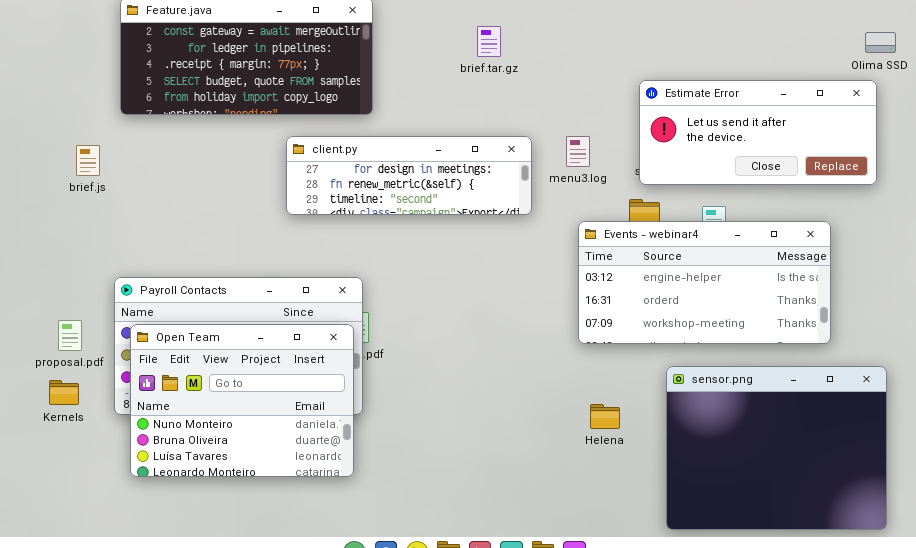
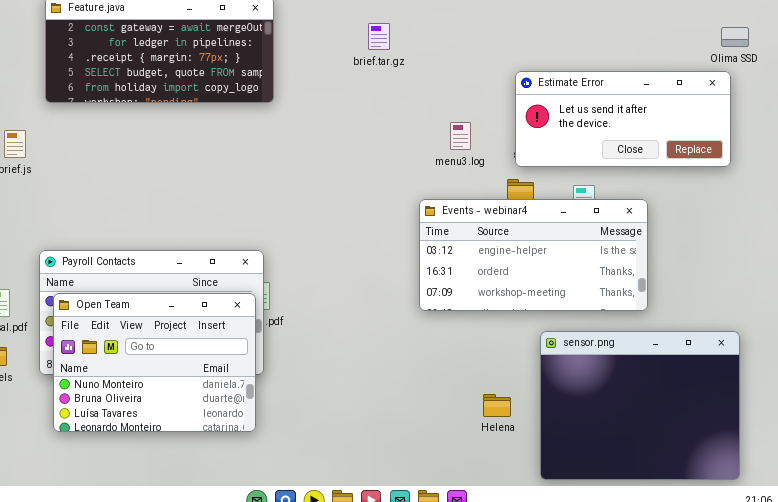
client.py: [286,136,532,215] -> none, closed
Events - webinar4: [578,221,831,344] -> [419,199,648,311], moved
Helena: [590,404,620,429] -> [483,394,511,417], moved

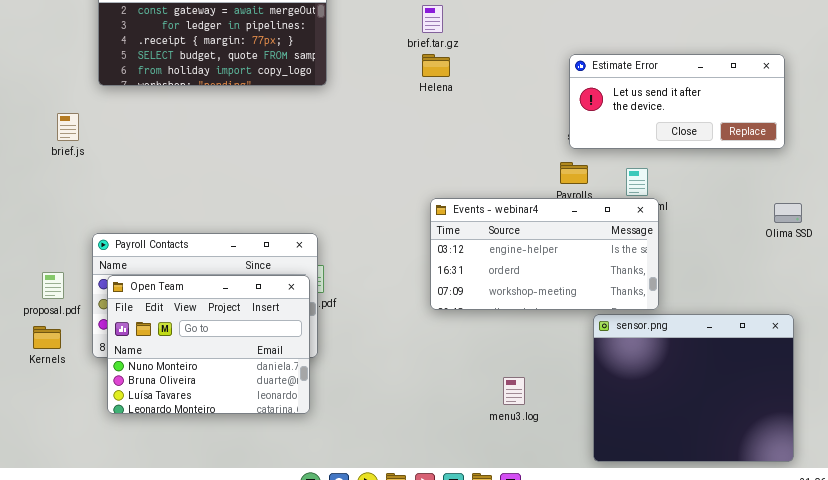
Olima SSD: [721,27,749,47] -> [774,203,802,223], moved
menu3.log: [450,122,471,150] -> [503,377,525,405], moved
Events - webinar4: [419,199,648,311] -> [430,198,659,310], moved
Helena: [483,394,511,417] -> [422,54,450,77], moved

